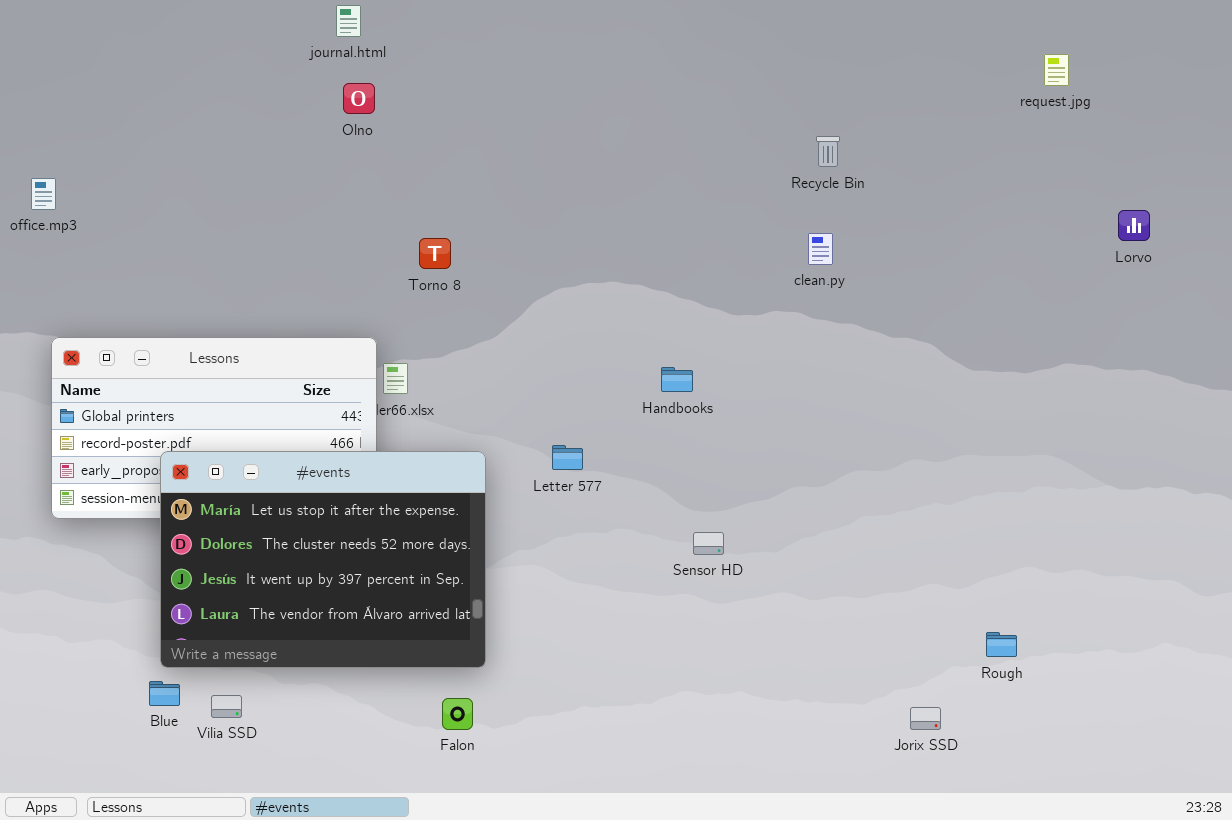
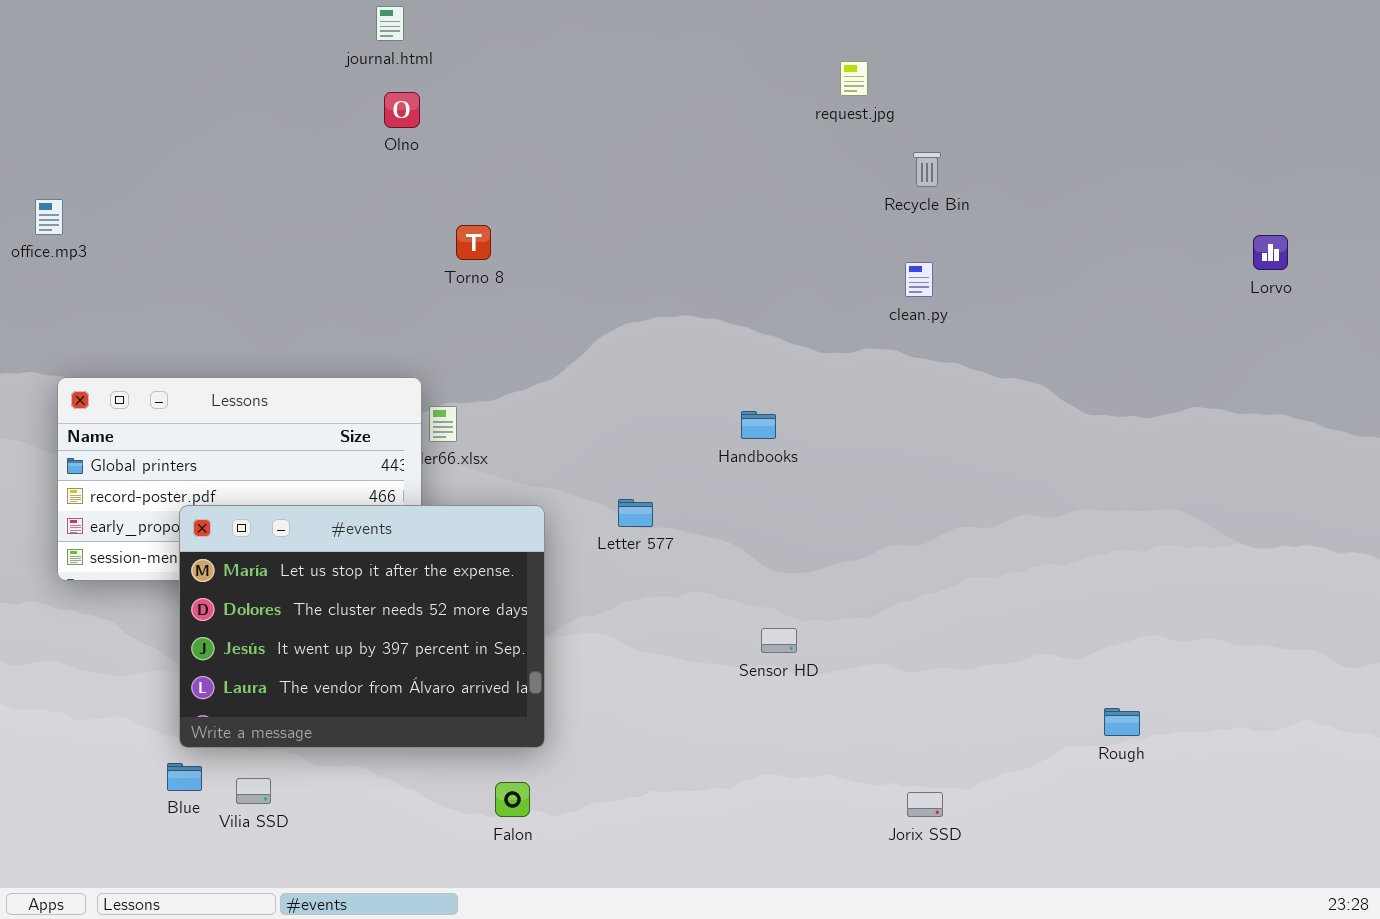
request.jpg: [1044,54,1069,86] -> [840,61,868,96], moved
Torno 8: [419,238,451,269] -> [456,225,491,260], moved
Sensor HD: [693,532,724,555] -> [761,628,797,653], moved
Jorix SSD: [910,707,941,730] -> [907,792,943,817], moved

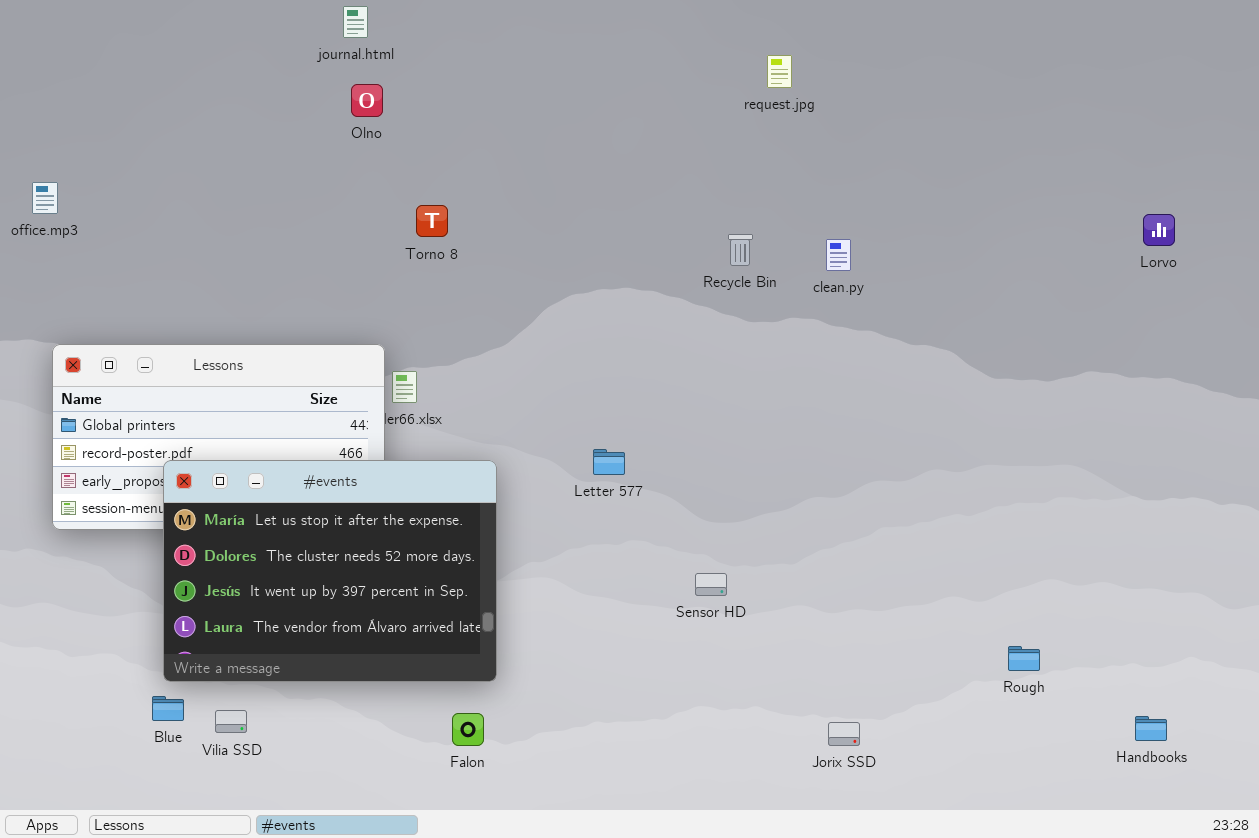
Recycle Bin: [913,152,941,187] -> [728,234,753,266], moved
Handbooks: [741,411,776,439] -> [1135,716,1167,741], moved
Letter 577: [618,499,653,527] -> [593,449,625,475], moved

